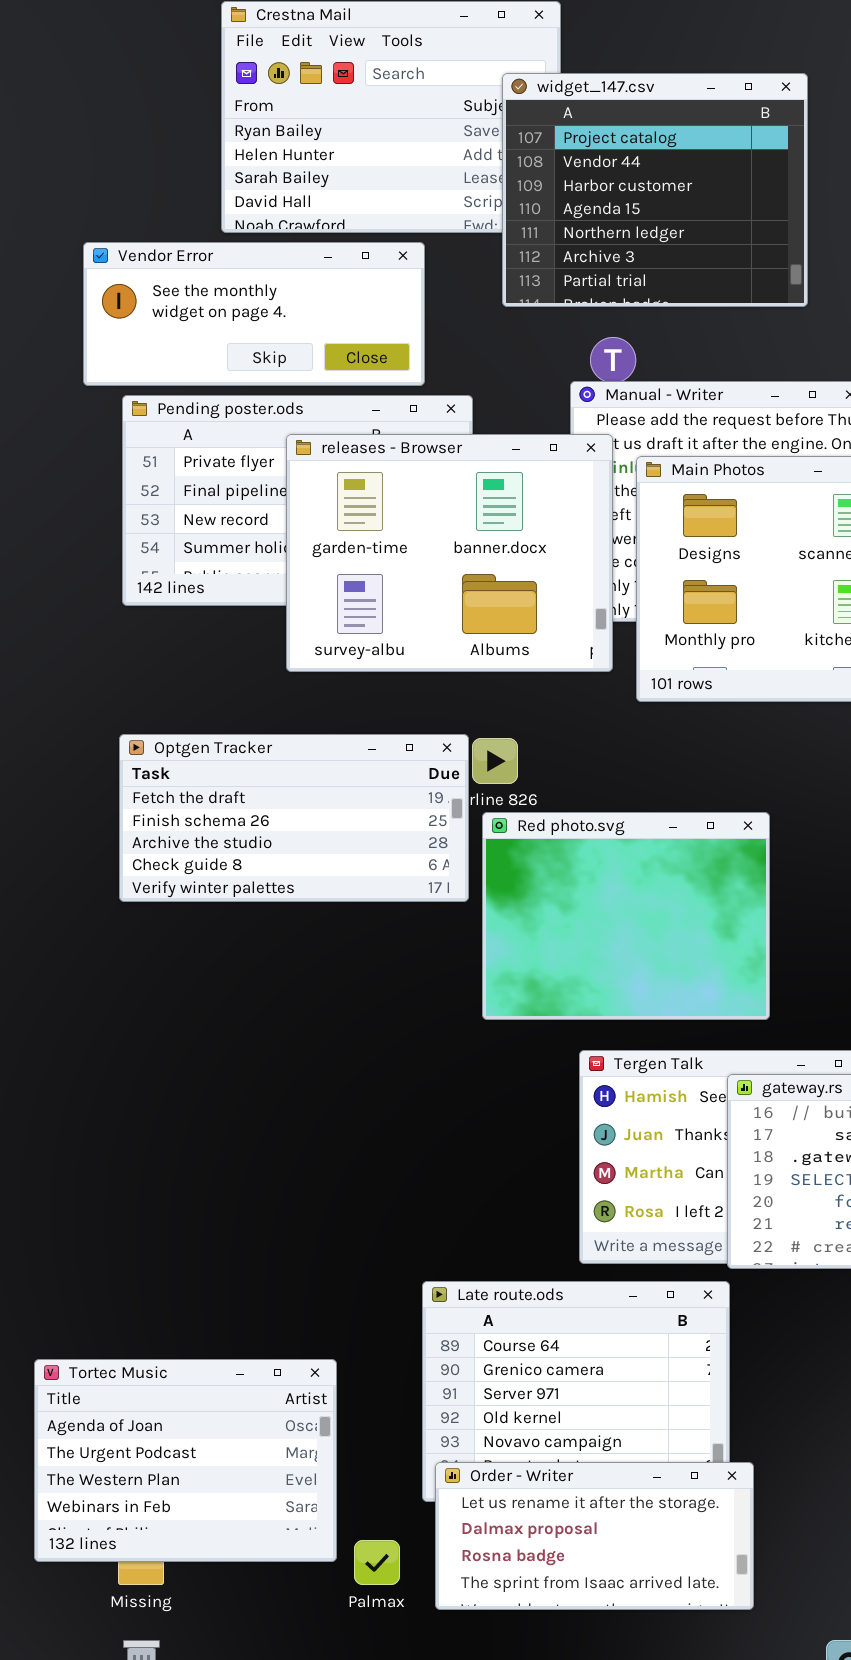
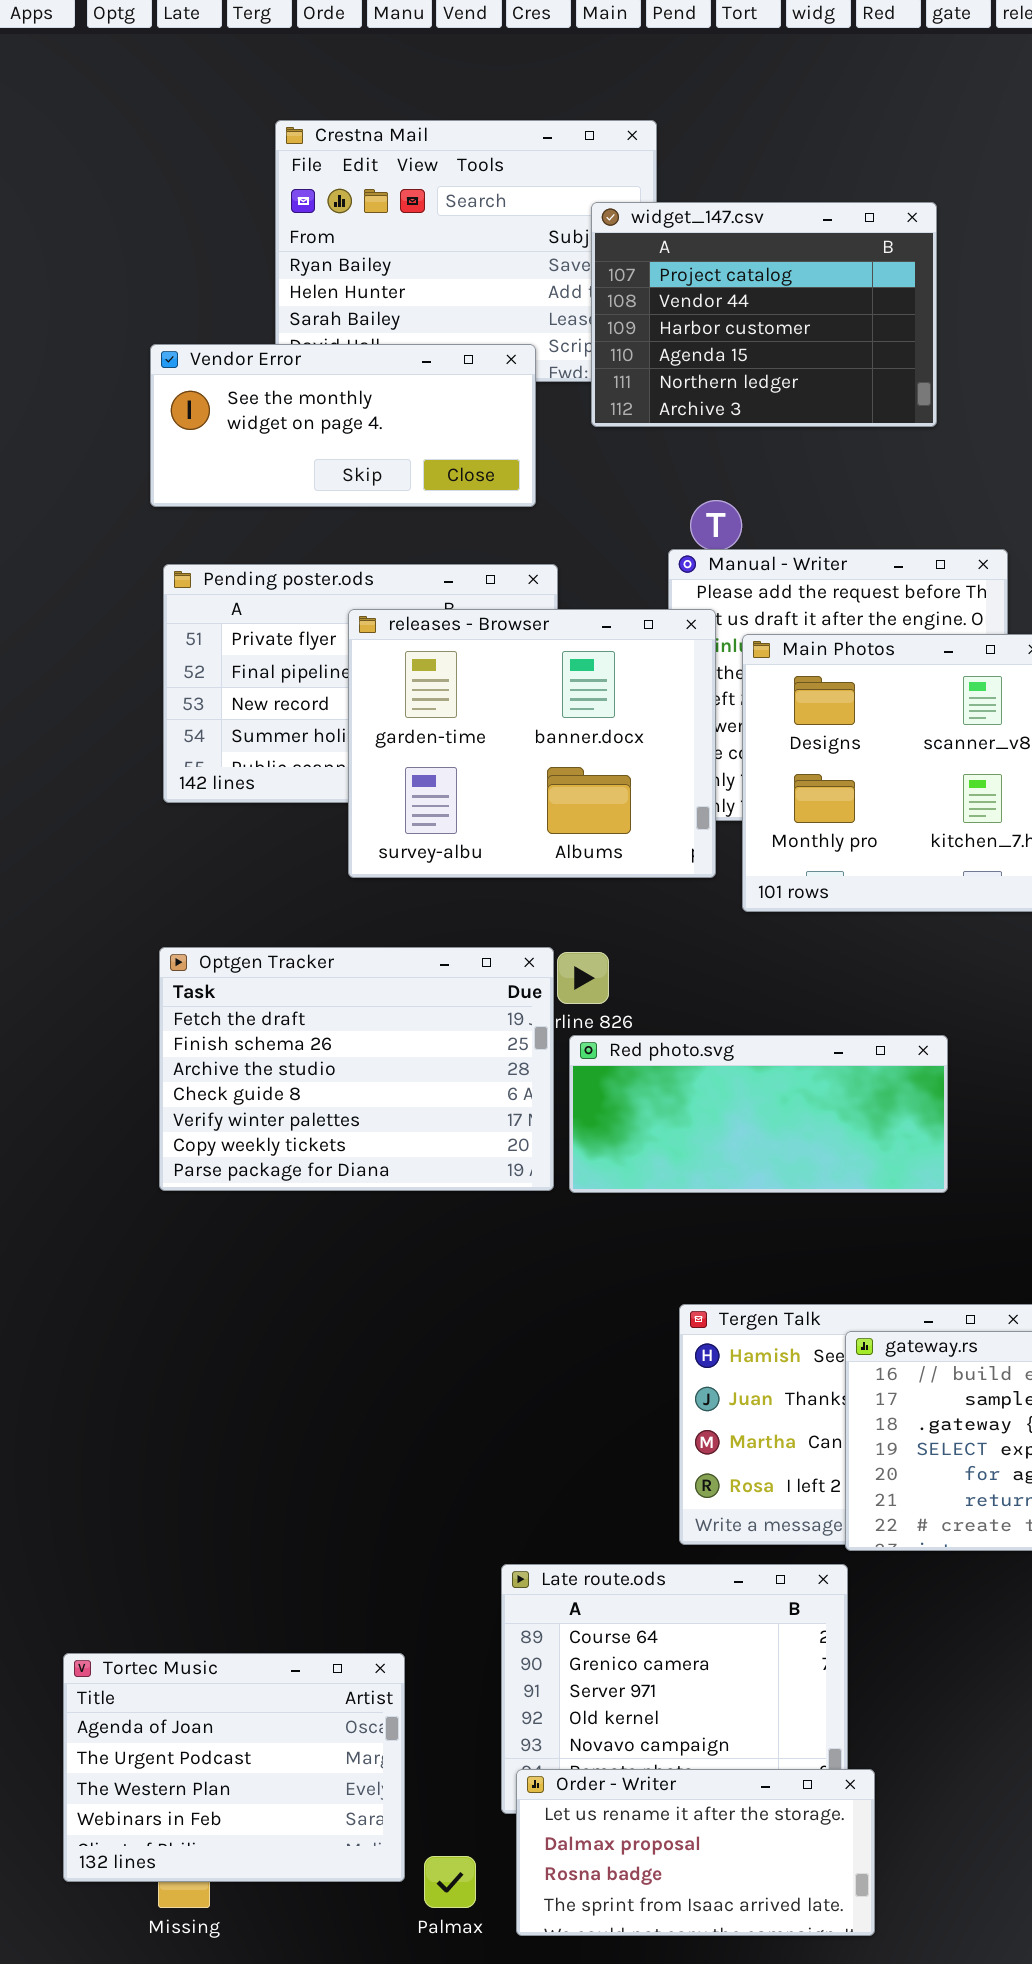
widget_147.csv: [502,73,808,307] -> [591,202,937,427], resized
Vendor Error: [83,242,425,386] -> [150,344,536,507], moved
Optgen Tracker: [119,734,469,902] -> [159,947,554,1191], resized
Red photo.svg: [482,812,770,1020] -> [569,1035,948,1193], resized

